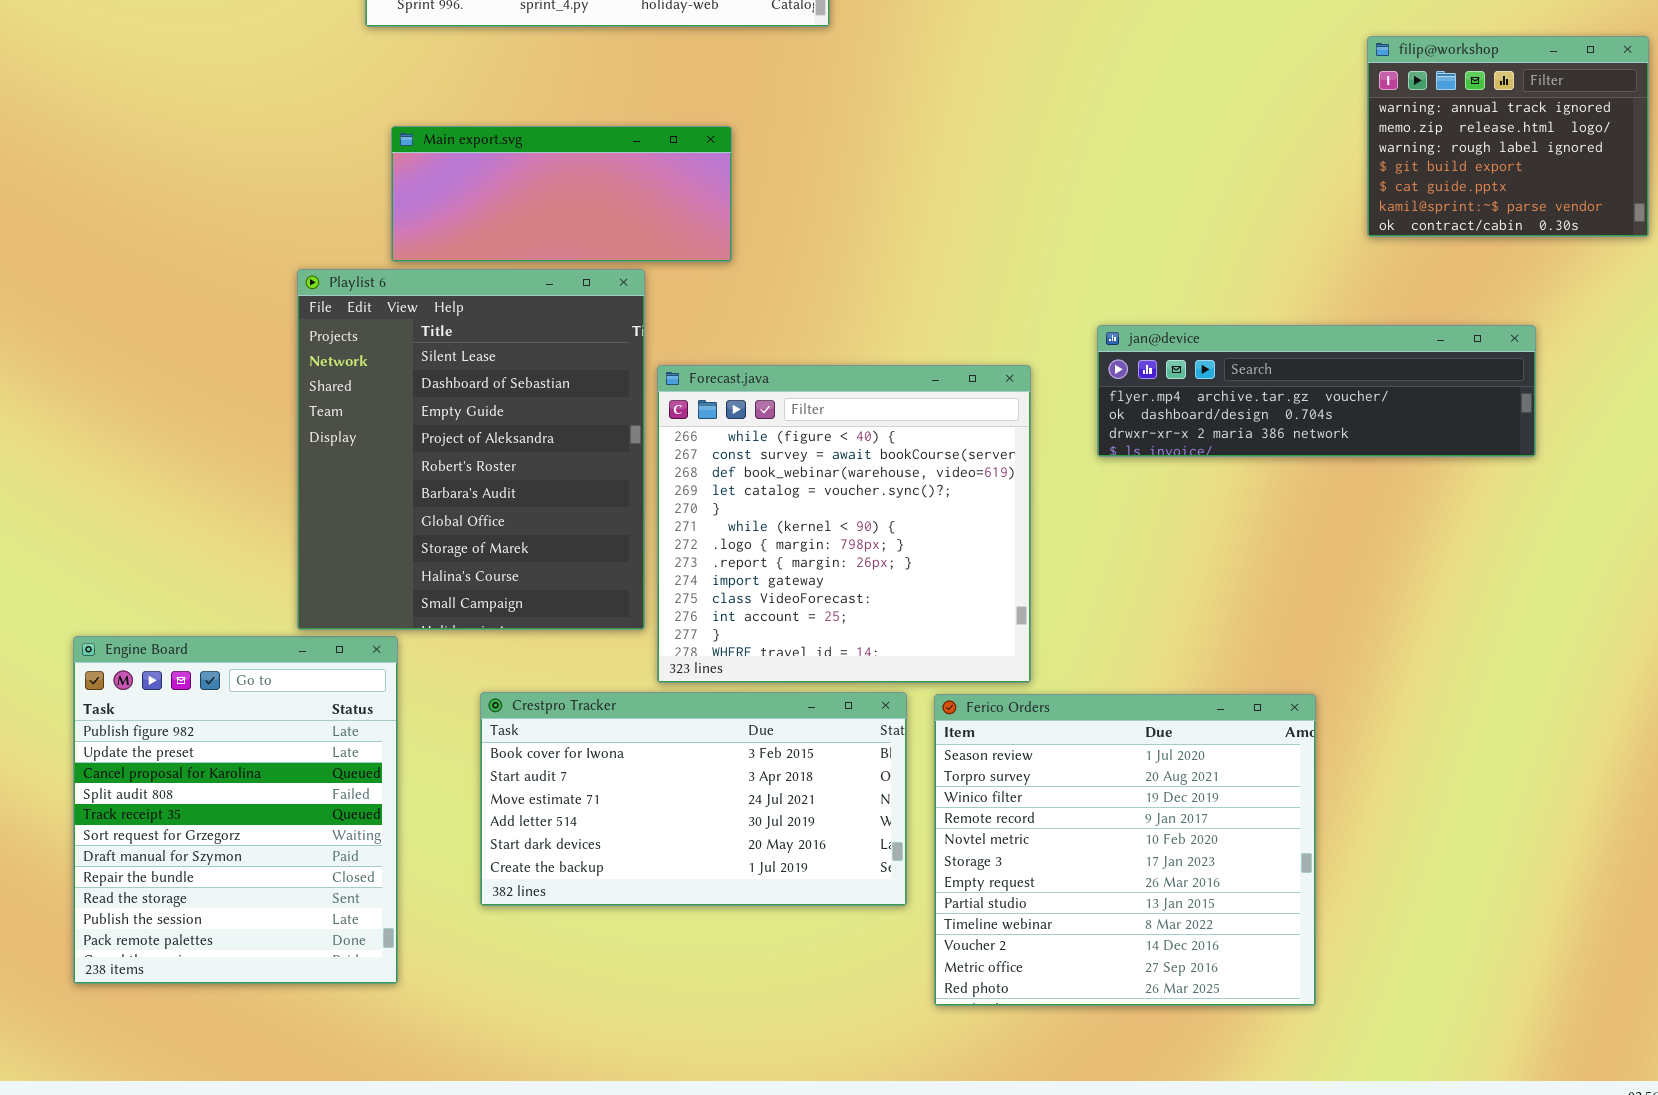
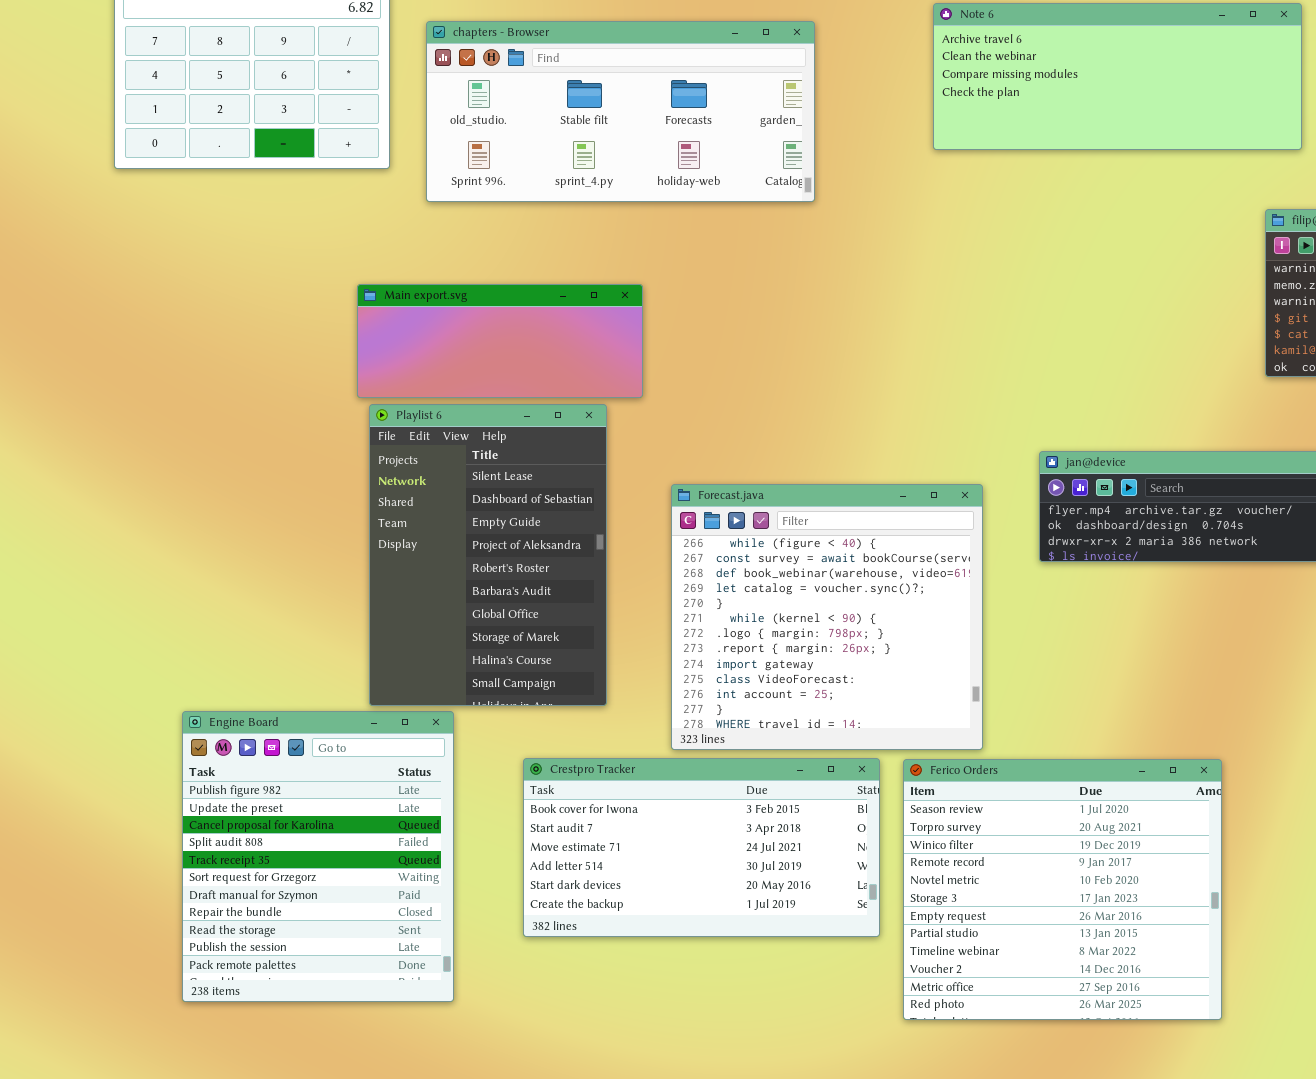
Main export.svg: [391,126,732,262] -> [357,284,643,398], moved
Playlist 6: [297,269,645,630] -> [369,404,607,706], resized

